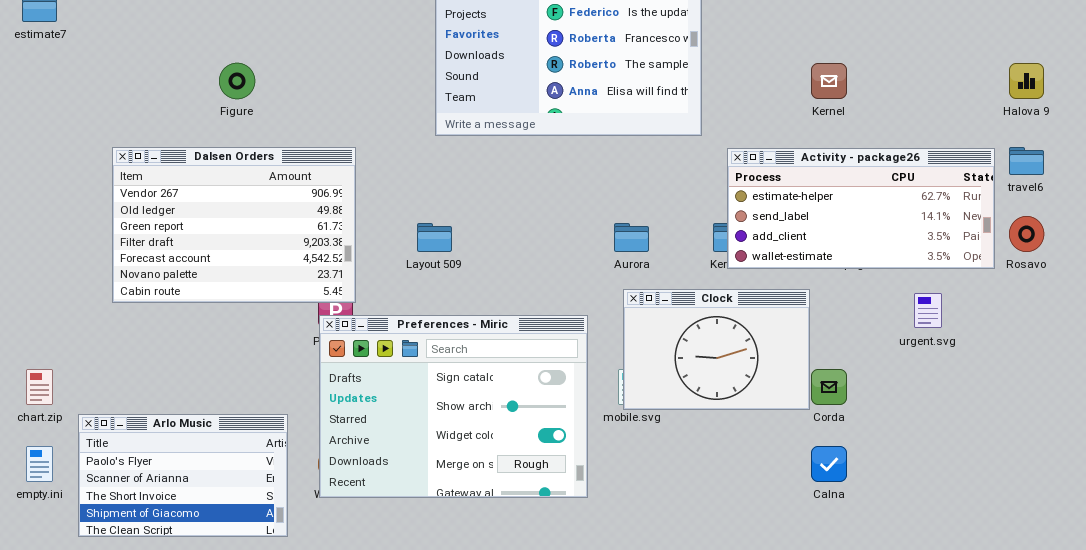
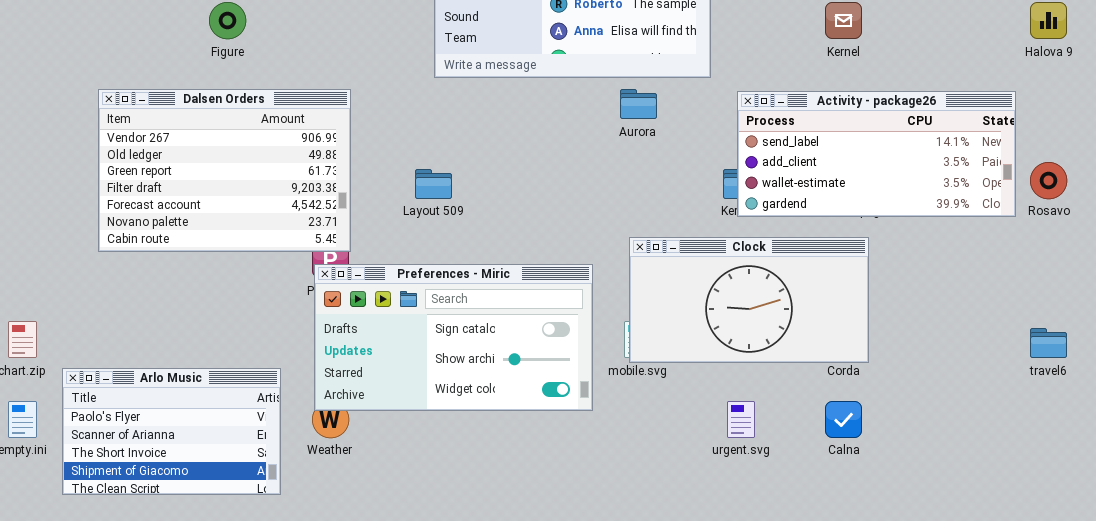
travel6: [1009,147,1044,175] -> [1030,328,1067,358], moved
Activity - package26: [727,148,995,269] -> [737,91,1016,217], scrolled down 1 row
Aurora: [614,223,649,252] -> [620,89,657,119], moved
Clock: [623,289,810,410] -> [629,237,869,363], resized
urgent.svg: [914,293,942,328] -> [727,401,755,438], moved
Preferences - Miric: [319,315,588,498] -> [314,264,593,411], resized

